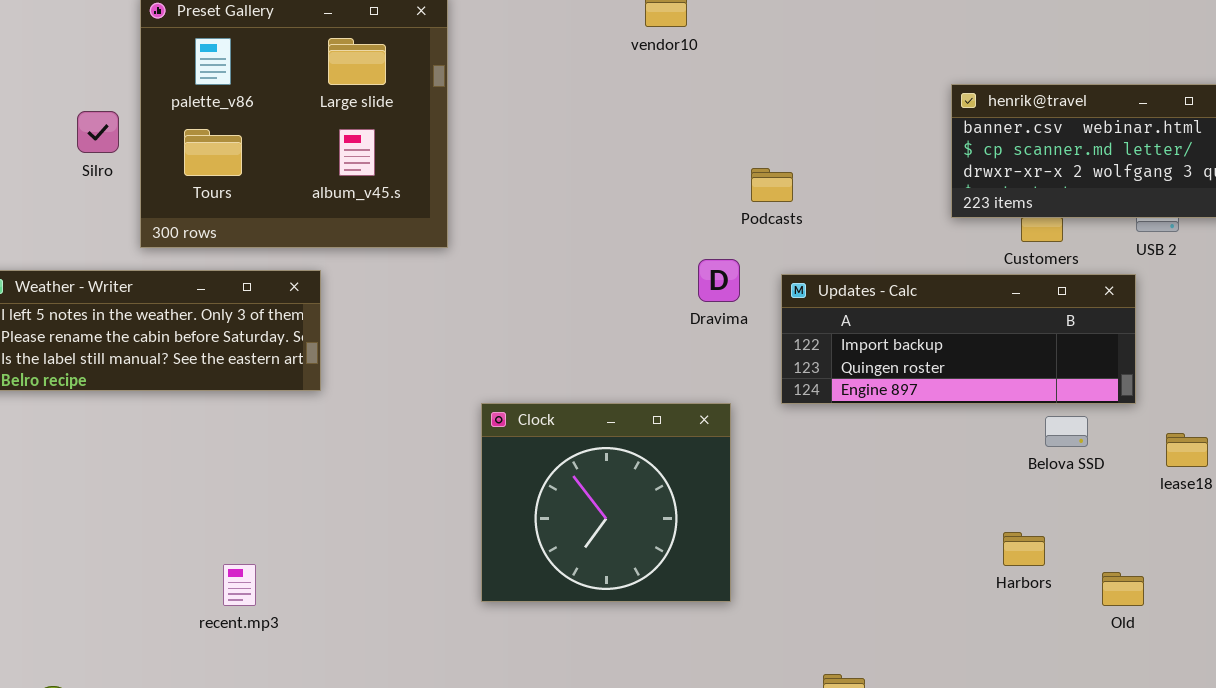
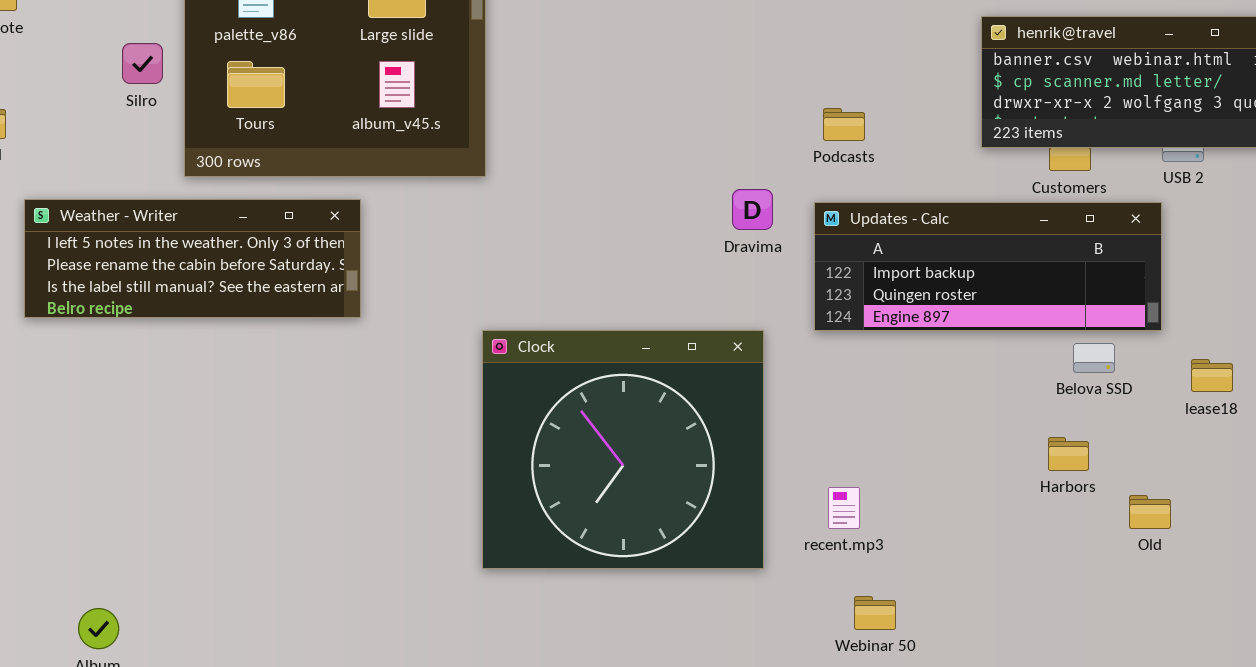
Podcasts: [751,168,793,202] -> [823,108,865,141], moved
Clock: [481,403,731,602] -> [482,330,764,569], resized
Harbors: [1003,532,1045,566] -> [1048,437,1089,471], moved
recent.mp3: [223,564,256,606] -> [828,487,860,529], moved

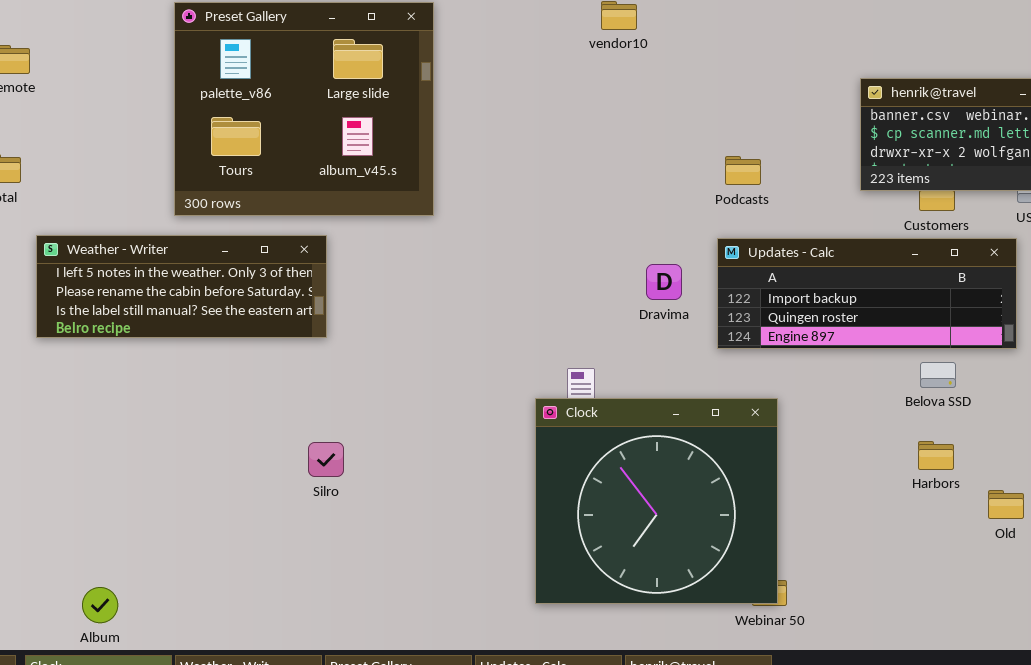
Silro: [122,43,163,84] -> [308,442,344,477], moved
Dravima: [732,189,773,230] -> [646,264,682,300], moved
Clock: [482,330,764,569] -> [535,398,778,604], moved
Belova SSD: [1073,343,1115,373] -> [920,362,956,388], moved

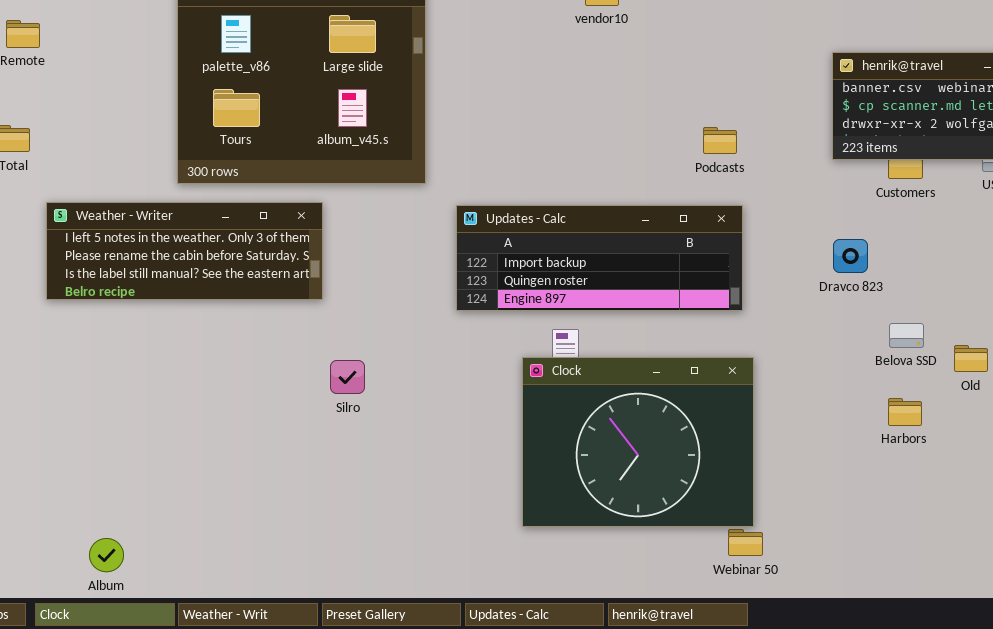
Updates - Calc: [717,238,1017,349] -> [456,205,743,311], moved
Clock: [535,398,778,604] -> [522,357,754,527], resized
Silro: [308,442,344,477] -> [330,360,365,394], moved
Old: [988,490,1024,519] -> [954,345,988,372], moved

